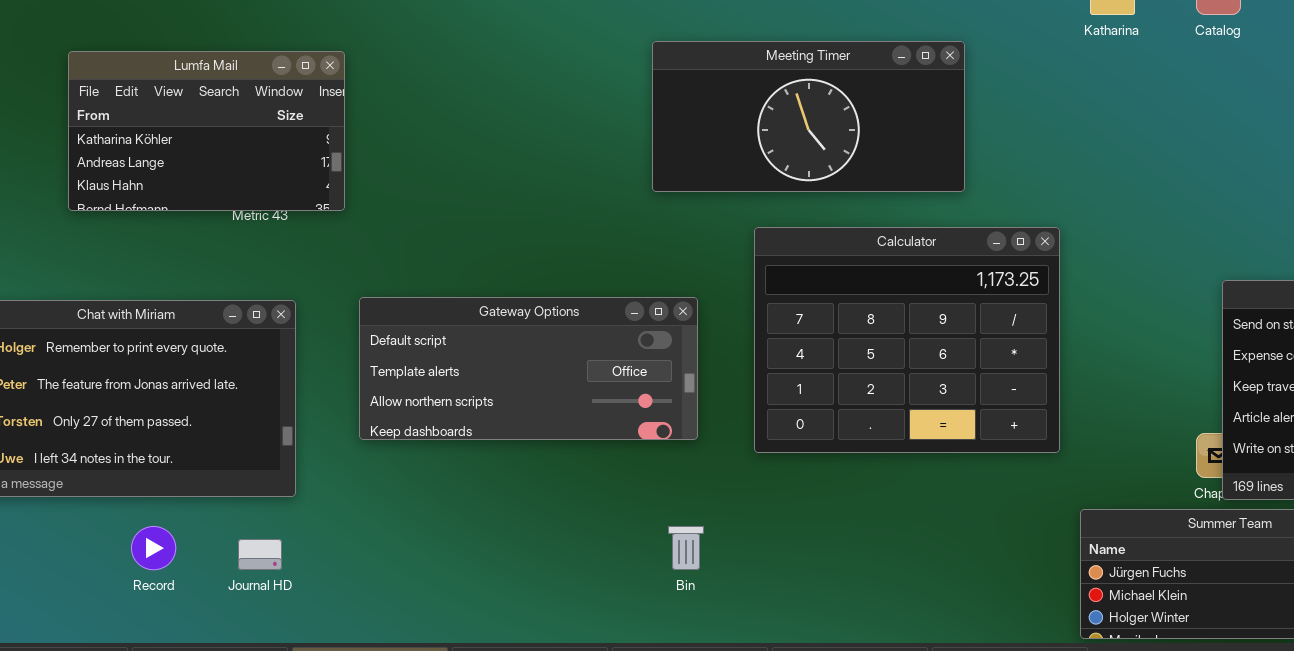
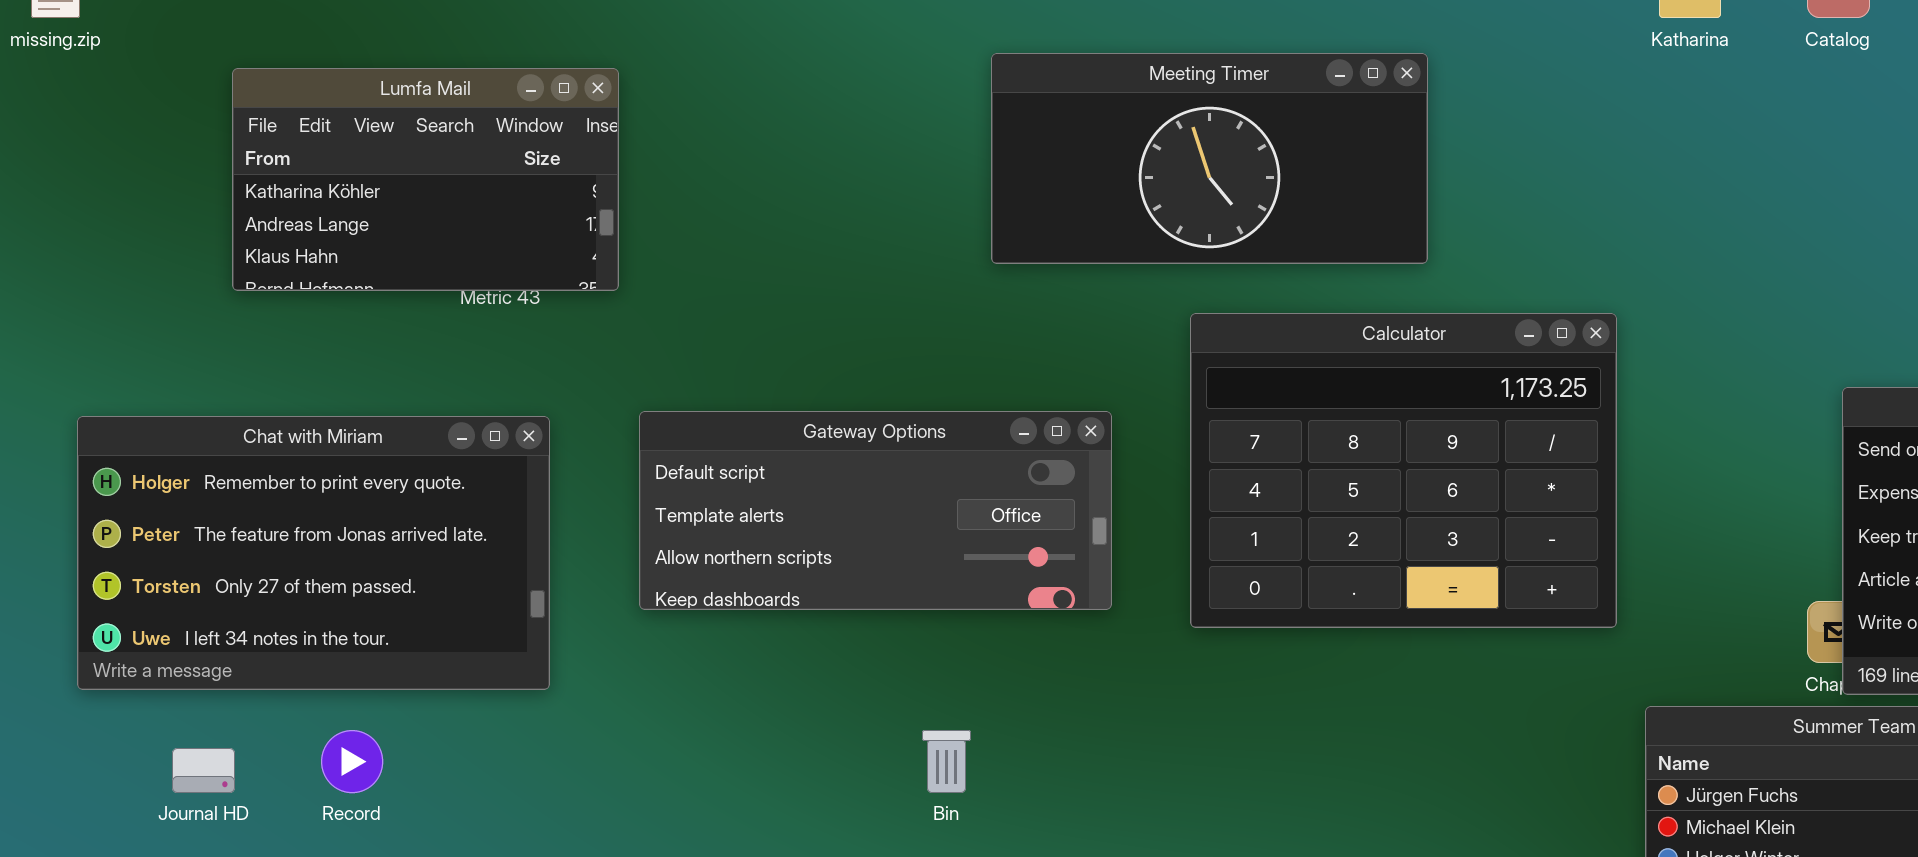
Meeting Timer: [652,41,965,192] -> [991,53,1428,264], moved
Bin: [668,526,704,570] -> [922,730,971,793], moved
Journal HD: [238,539,282,570] -> [172,748,235,793], moved

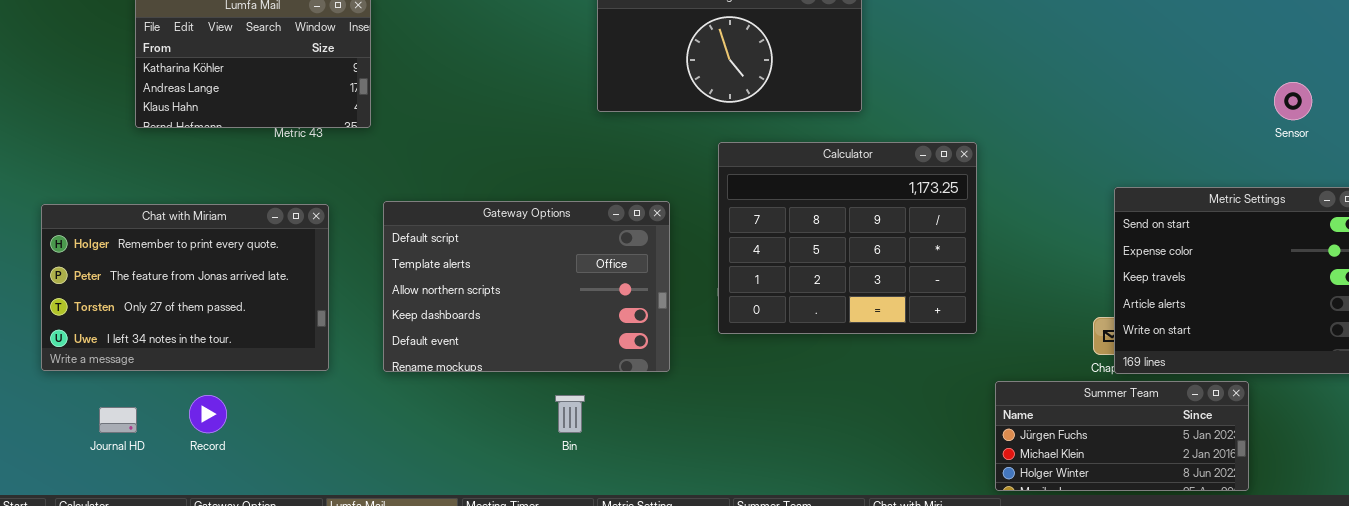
Gateway Options: [639,411,1112,610] -> [383,201,670,372], resized

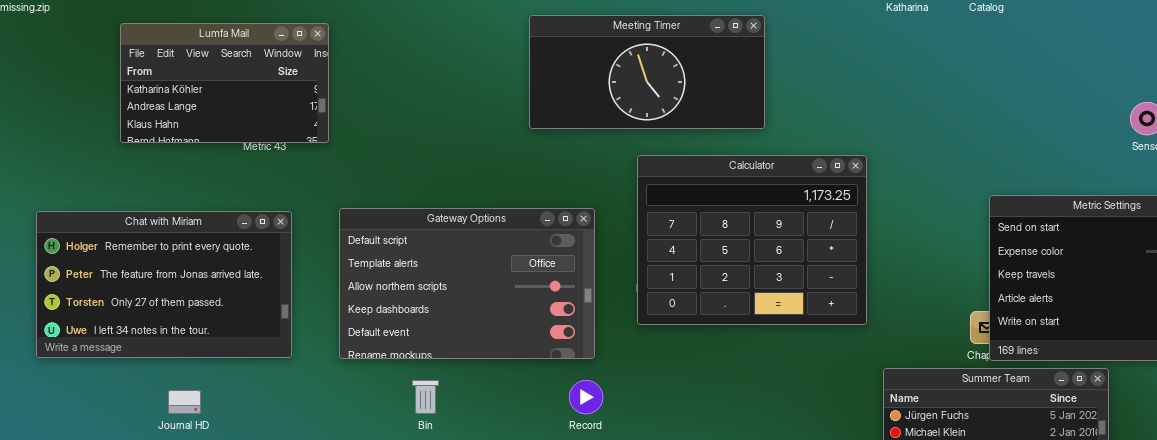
Record: [189,395,227,433] -> [569,380,603,414], moved
Bin: [555,395,585,433] -> [412,380,439,414], moved
Journal HD: [99,407,137,433] -> [168,390,201,414], moved

